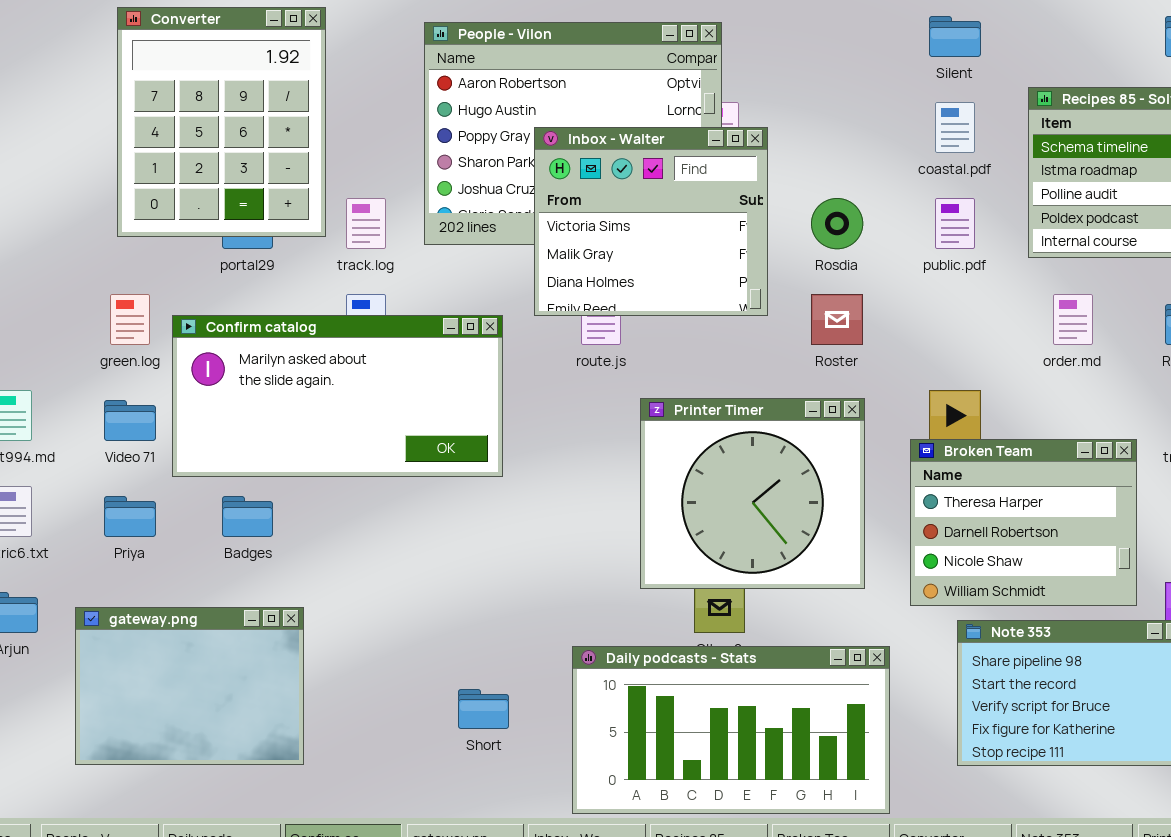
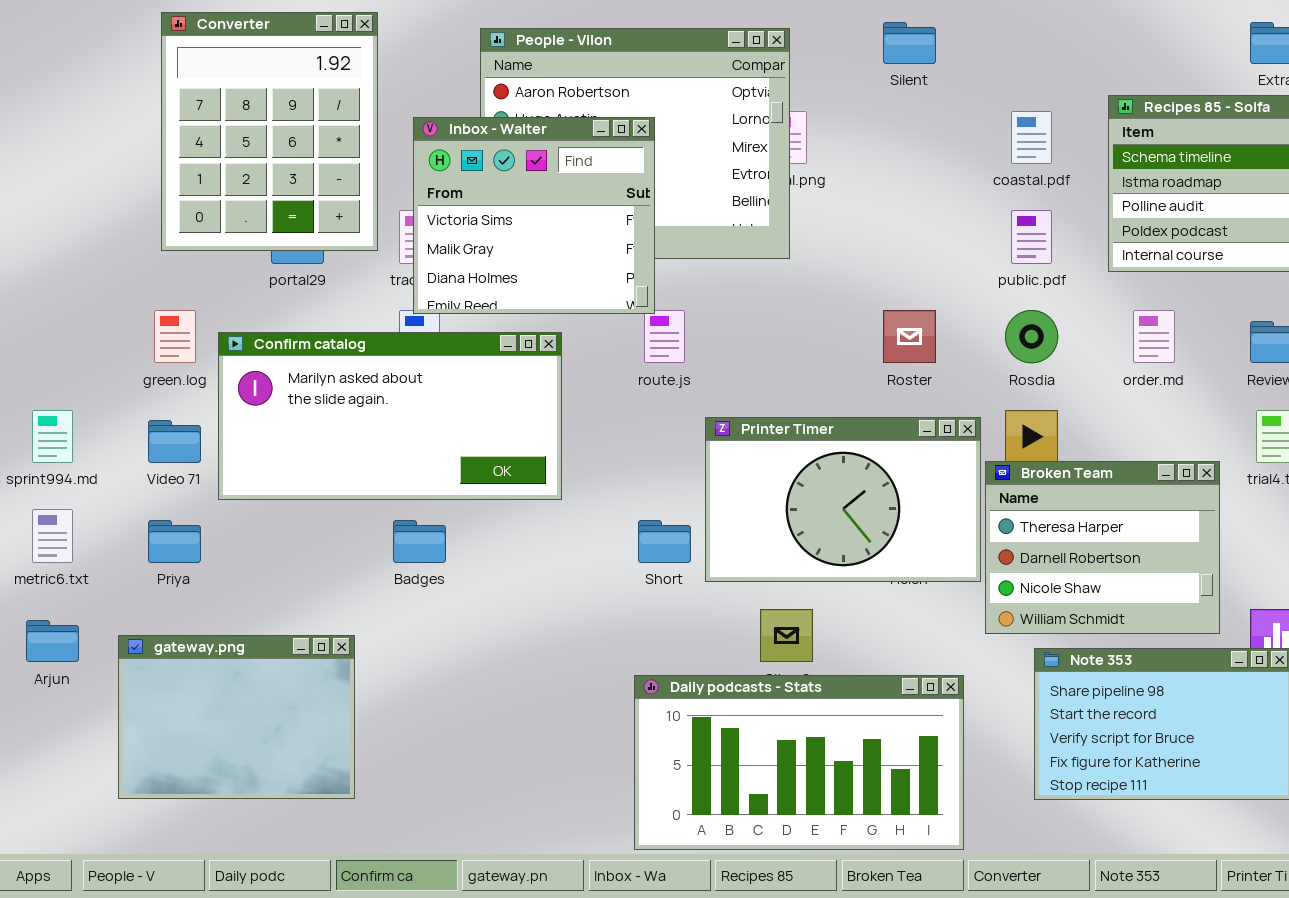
Silent: [929,16,981,57] -> [883,22,936,64], moved
Inbox - Walter: [534,127,768,316] -> [413,117,655,314], moved
Rosdia: [811,198,863,249] -> [1005,310,1058,363], moved
Printer Timer: [640,398,865,589] -> [705,417,981,582], resized
Badges: [222,496,273,537] -> [393,520,446,563], moved
Short: [458,689,509,729] -> [638,520,691,563], moved

